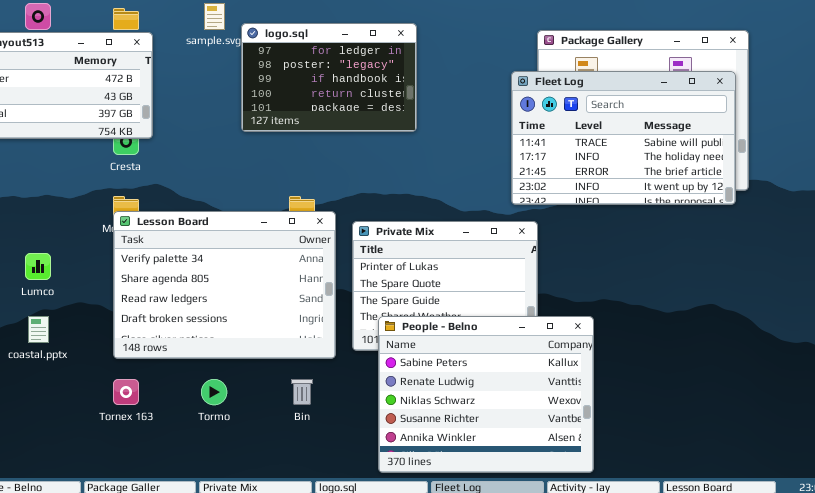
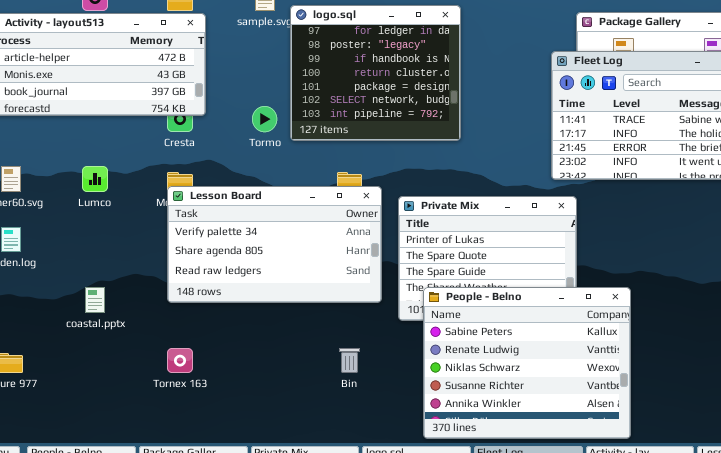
logo.sql: [241,23,417,132] -> [290,5,461,141], resized
Lesson Board: [113,211,336,359] -> [167,186,382,303], resized
Lumco: [25,253,51,280] -> [82,166,108,192], moved
Tormo: [201,379,227,405] -> [252,106,277,132], moved

